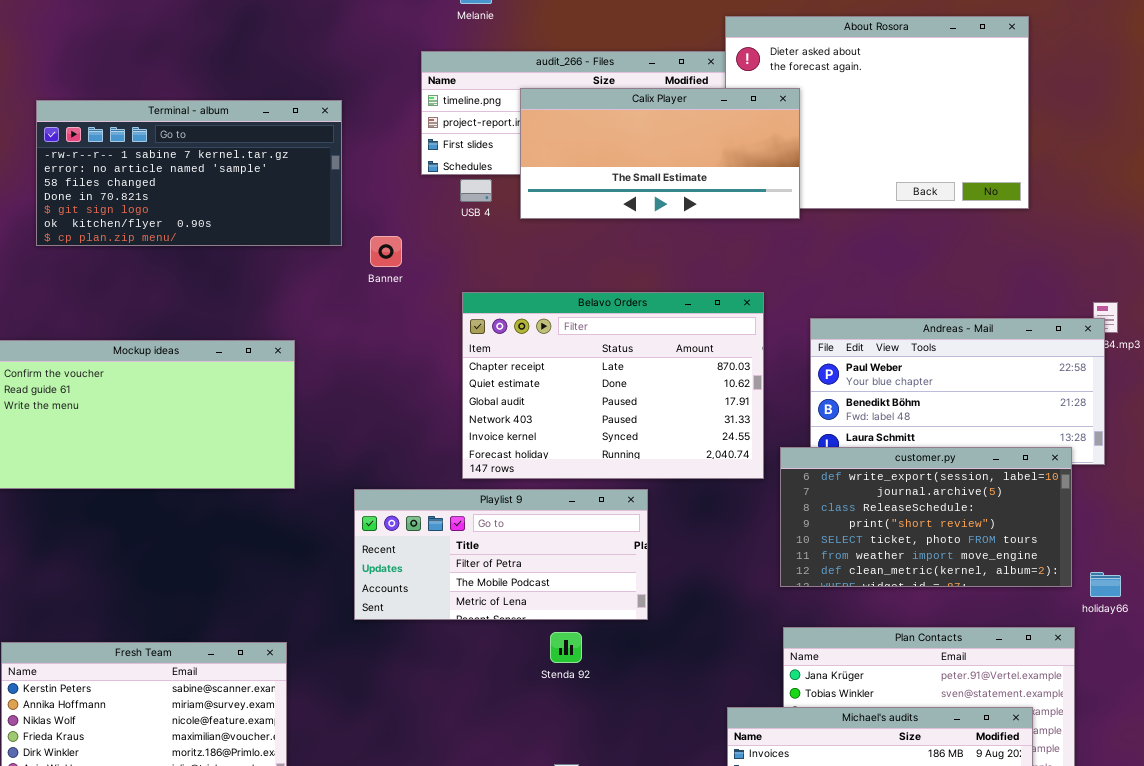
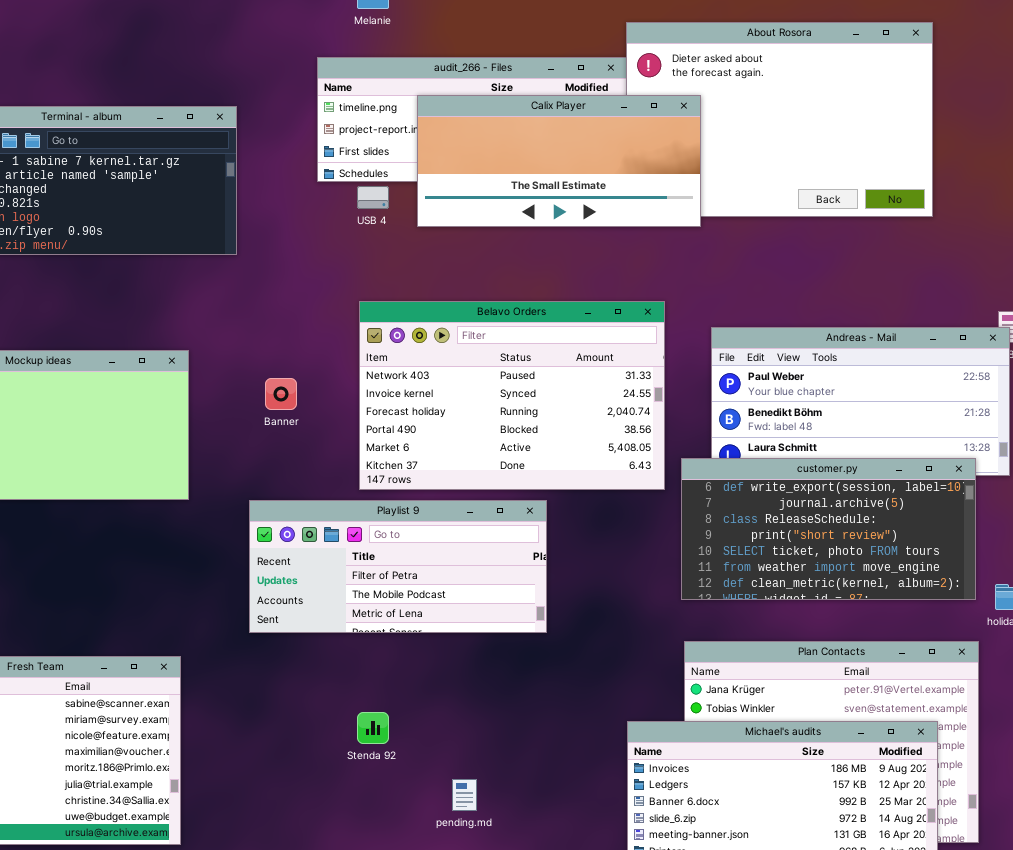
Banner: [370,236,402,267] -> [265,378,297,410], moved
Belavo Orders: [462,292,764,479] -> [359,301,665,490], scrolled down 3 rows
Stenda 92: [550,632,582,663] -> [357,712,389,744], moved

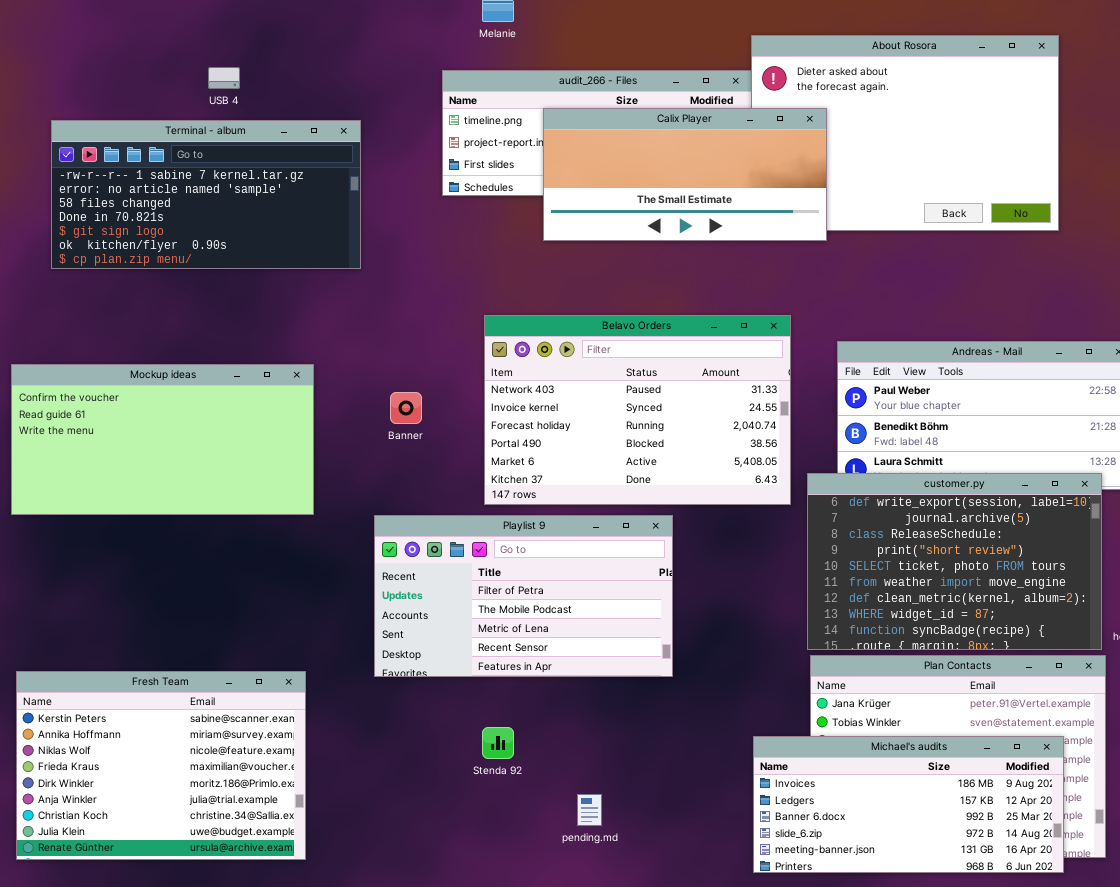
USB 4: [357,186,389,209] -> [208,67,240,89], moved
customer.py: [681,458,976,600] -> [807,473,1102,650], resized
Playlist 9: [249,500,547,633] -> [374,515,673,677], resized

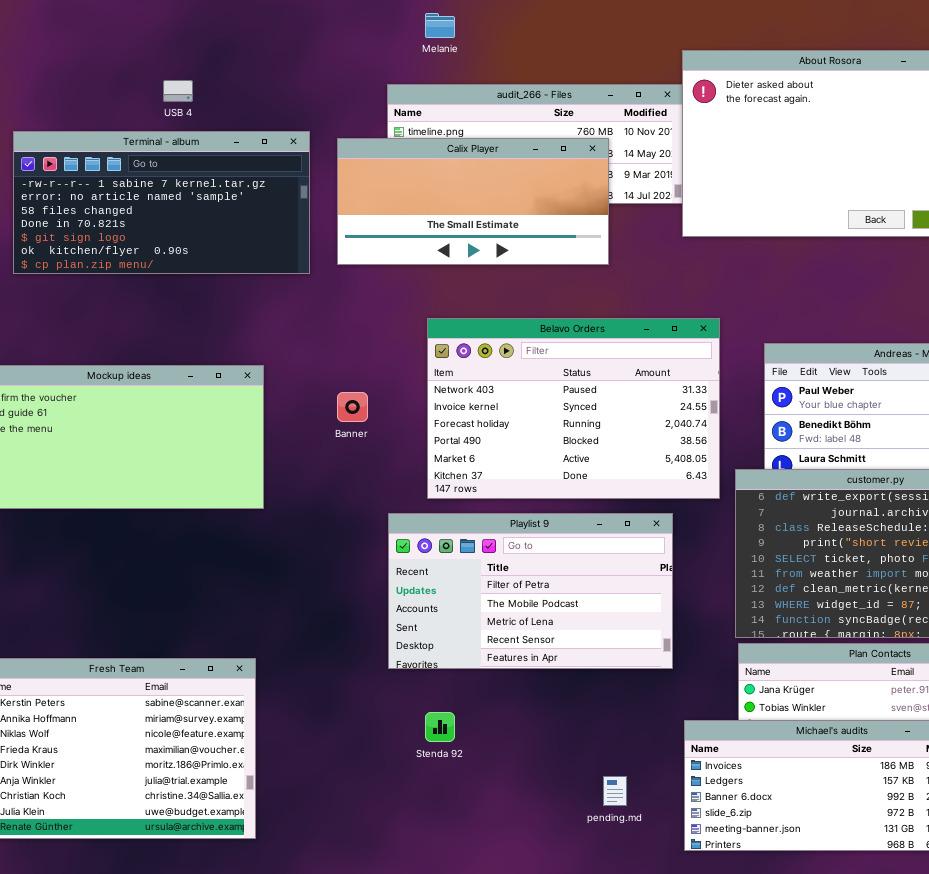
Calix Player: [543,108,827,241] -> [337,138,609,265], moved
Playlist 9: [374,515,673,677] -> [388,513,673,669], moved
pending.md: [577,794,602,826] -> [603,776,627,806], moved

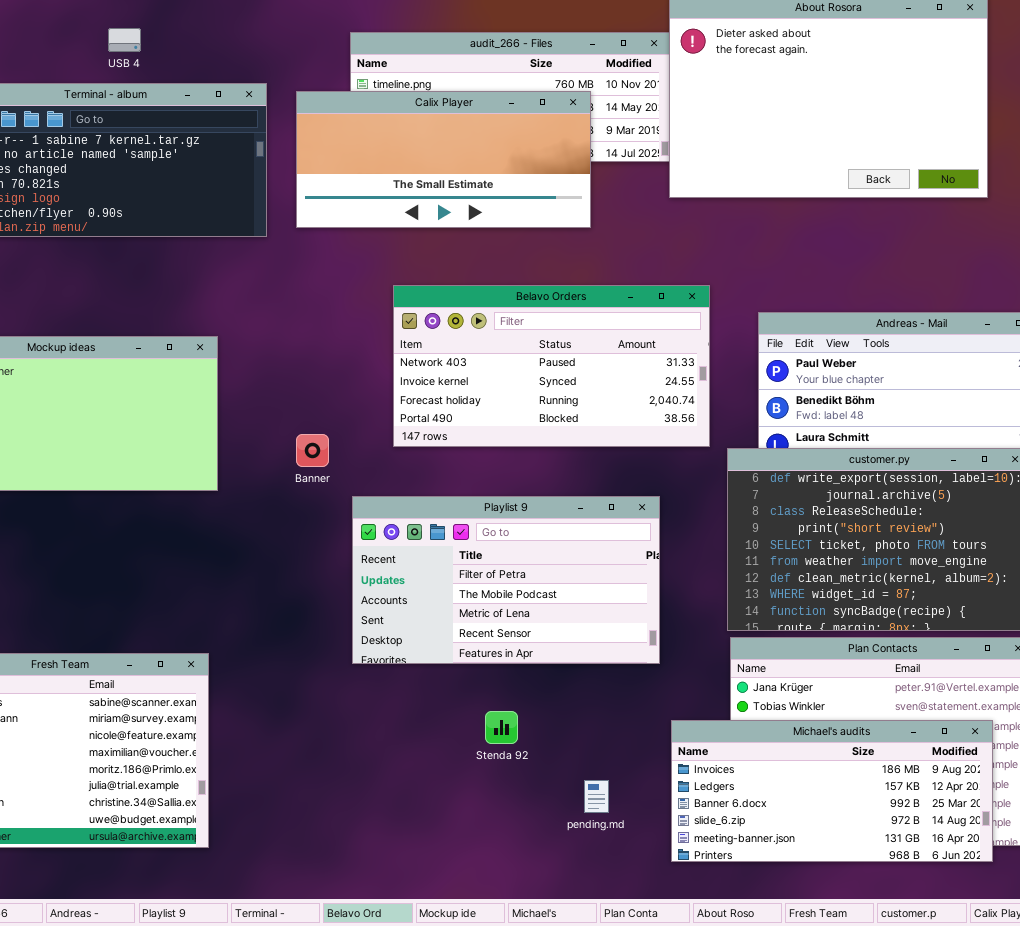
Belavo Orders: [427,318,720,499] -> [393,285,710,447], resized
Banner: [337,392,368,422] -> [296,434,329,467], moved
Stenda 92: [425,712,455,742] -> [485,711,518,744], moved

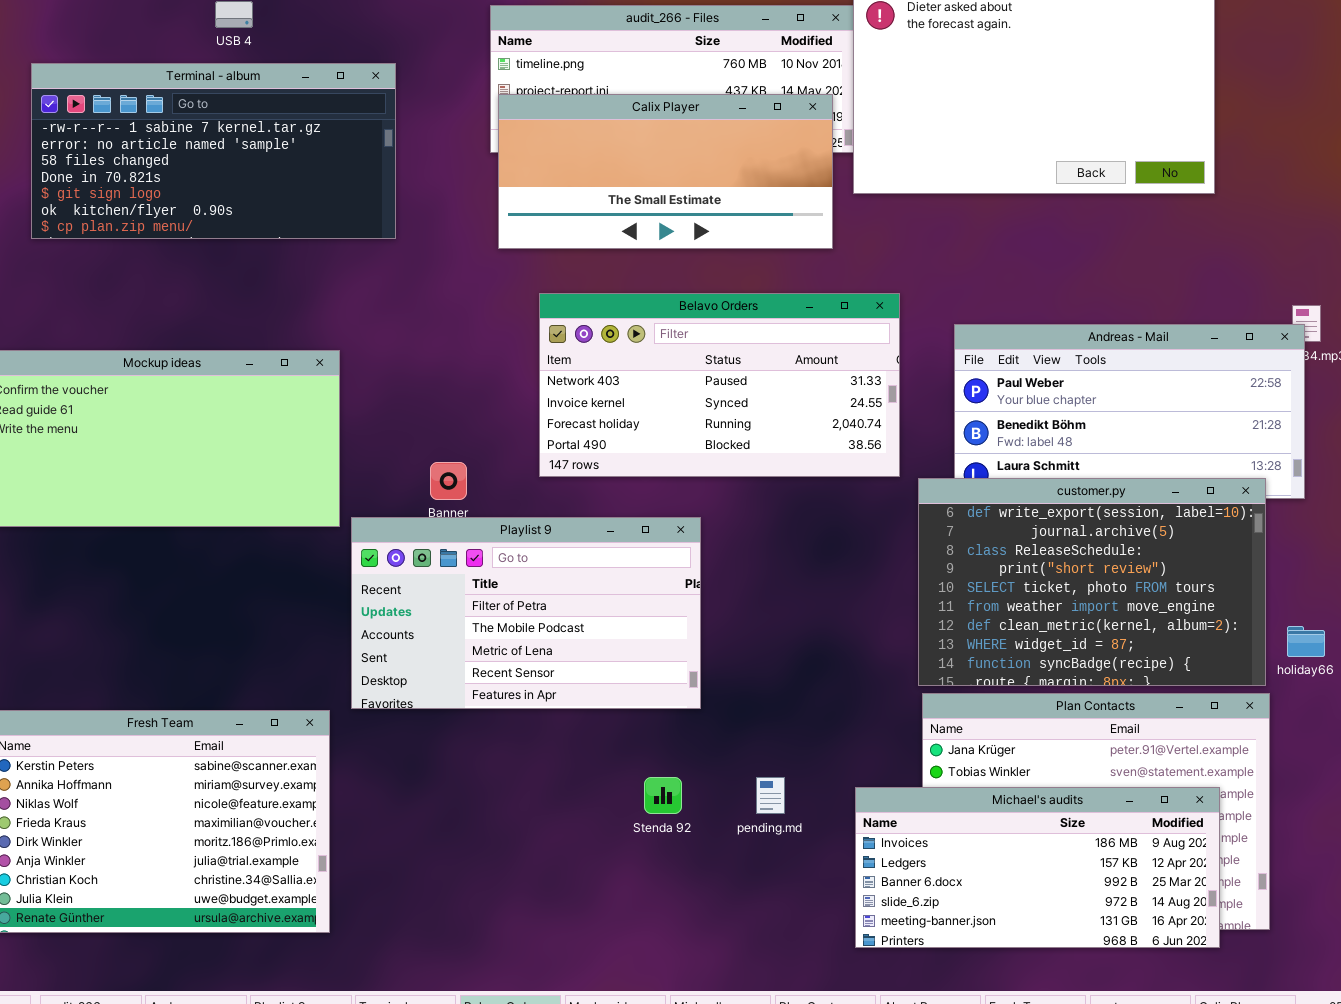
Calix Player: [296,91,591,228] -> [498,94,833,249], moved
Playlist 9: [352,496,660,664] -> [351,517,701,709], moved
pending.md: [584,780,609,813] -> [756,777,785,814], moved

